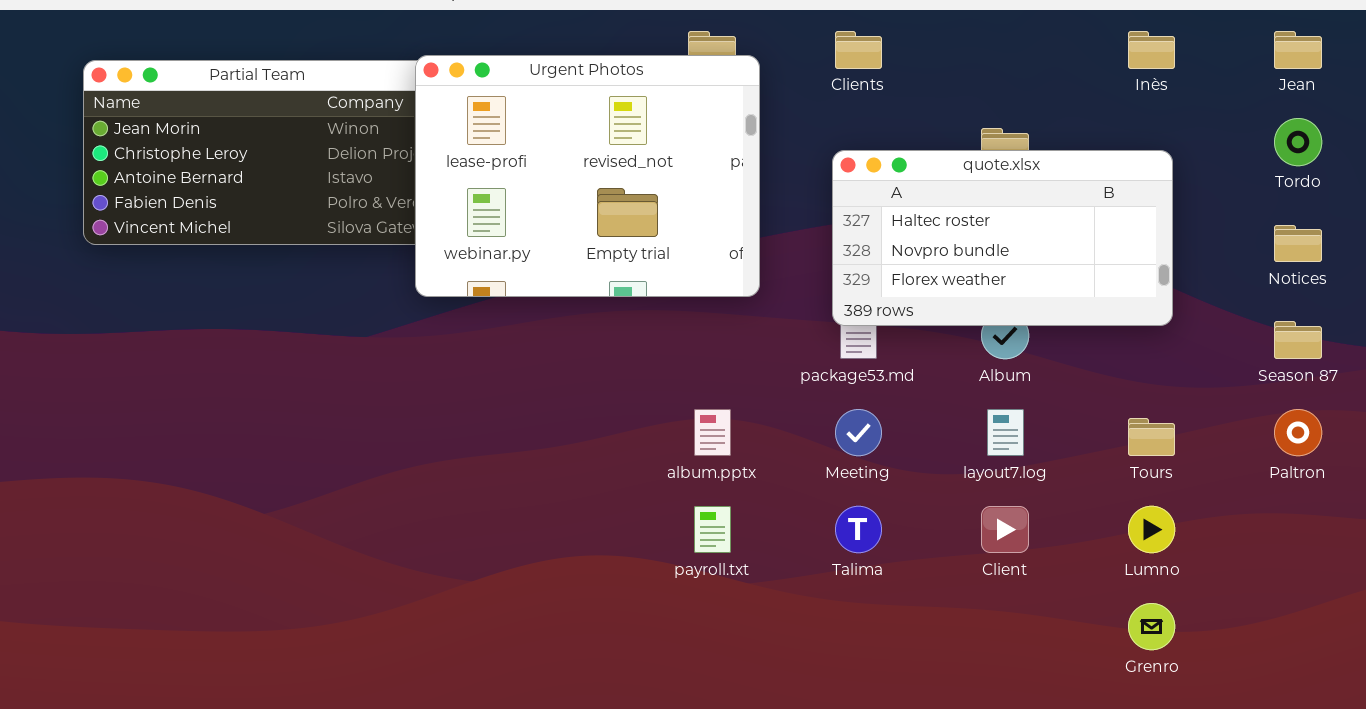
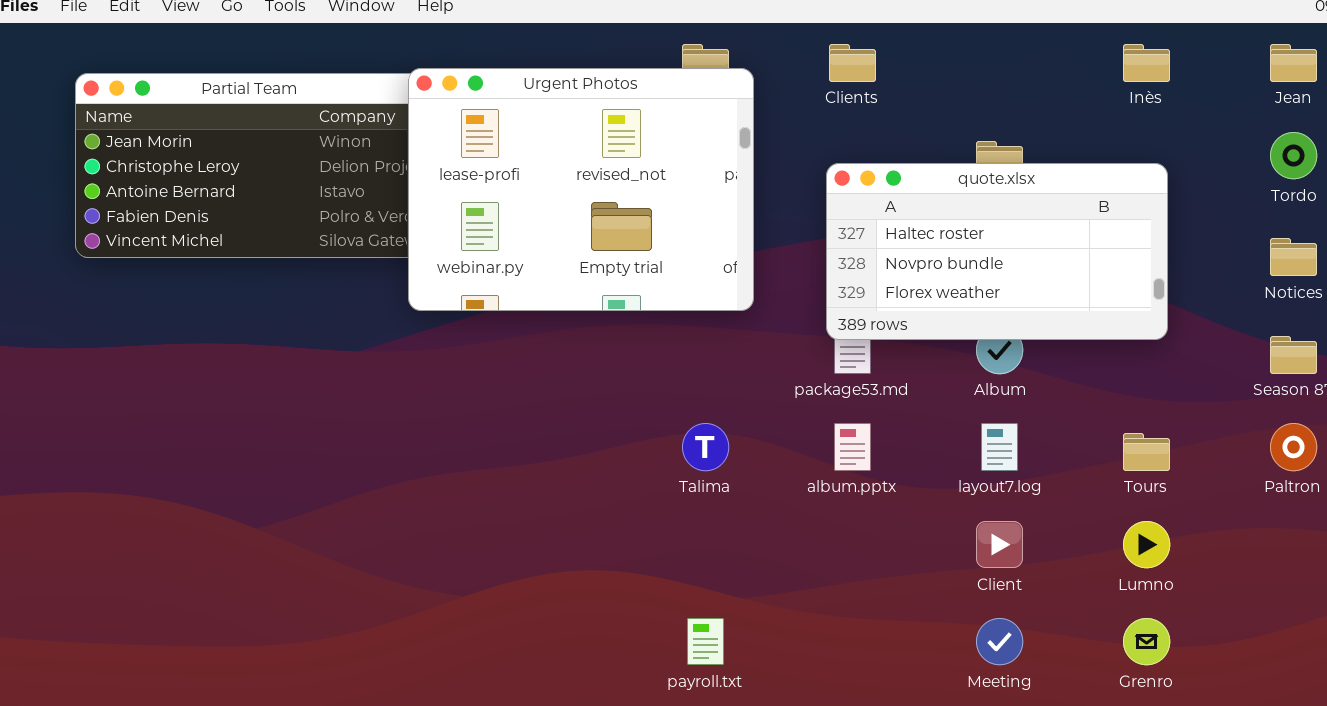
album.pptx: [694,409,731,456] -> [834,423,871,471], moved
Meeting: [835,409,882,456] -> [976,618,1023,665], moved
payroll.txt: [694,506,731,553] -> [687,618,724,665], moved
Talima: [835,506,882,553] -> [682,423,729,471], moved

